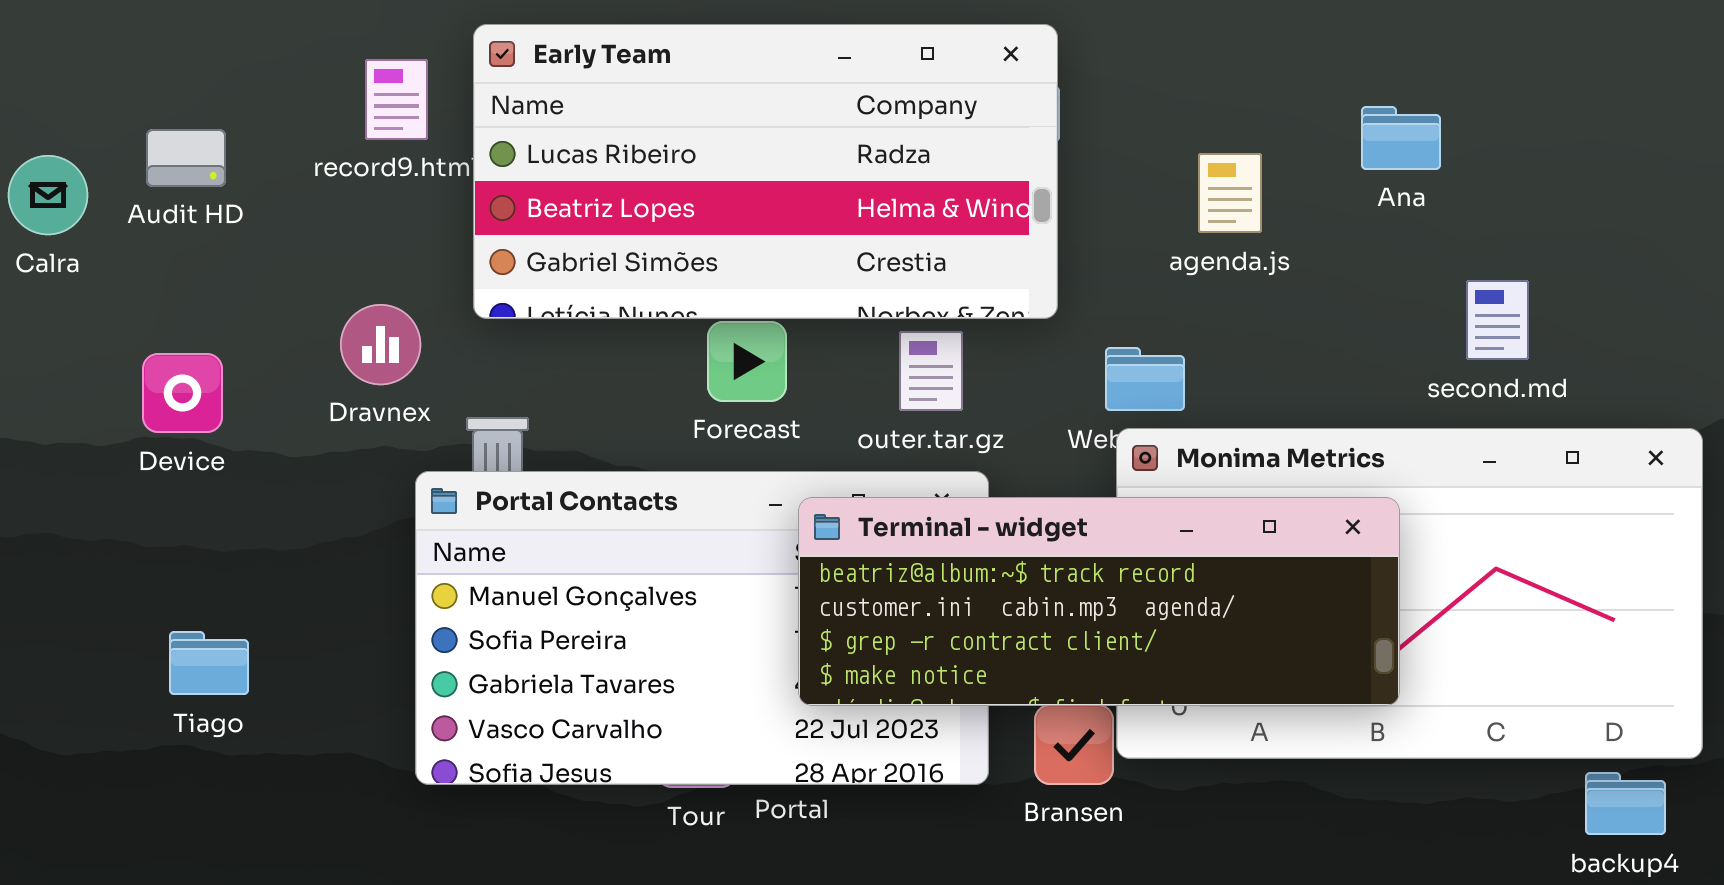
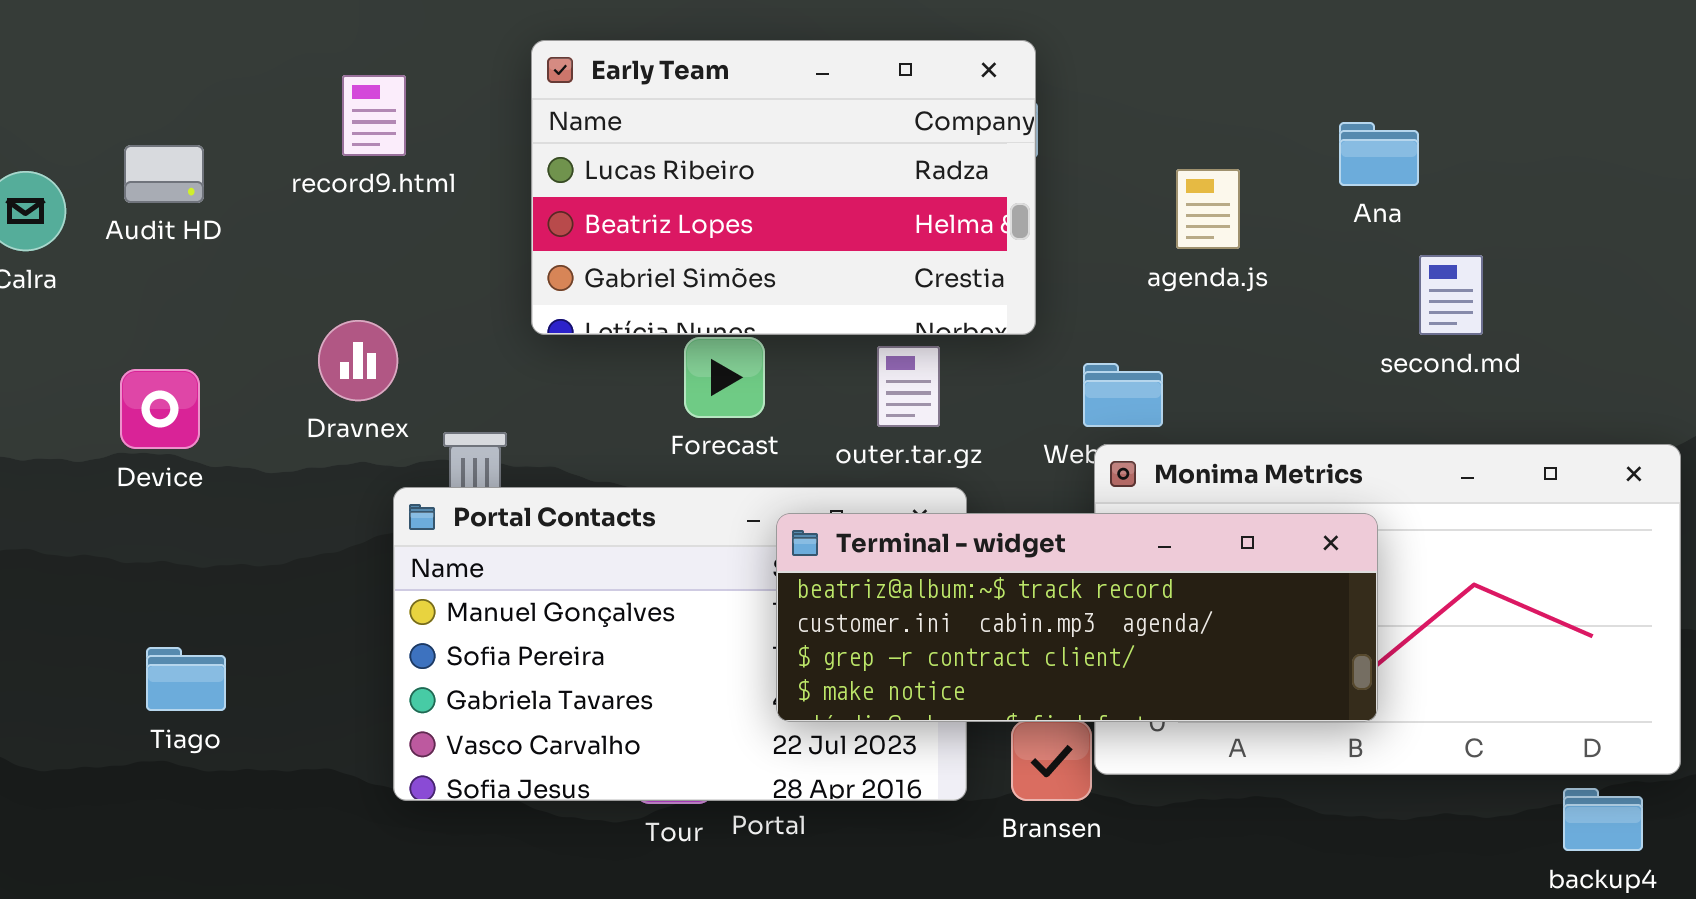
Early Team: [473,24,1058,319] -> [531,40,1036,335], resized
second.md: [1466,280,1529,360] -> [1419,255,1483,335], moved

